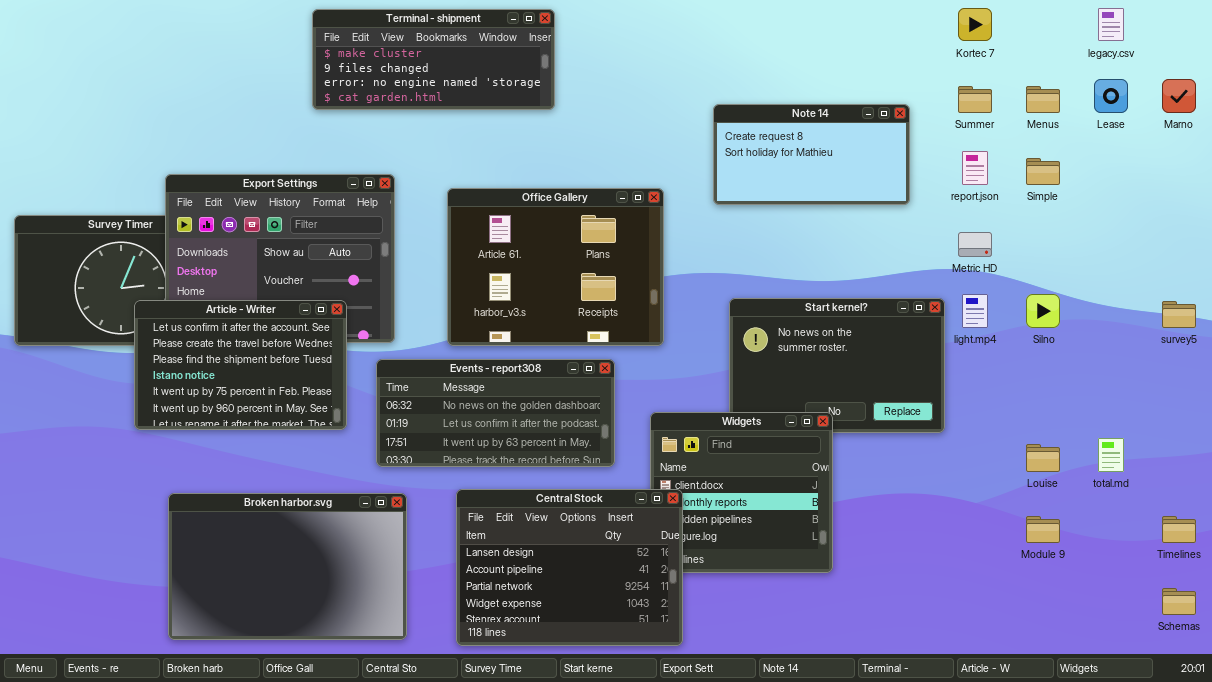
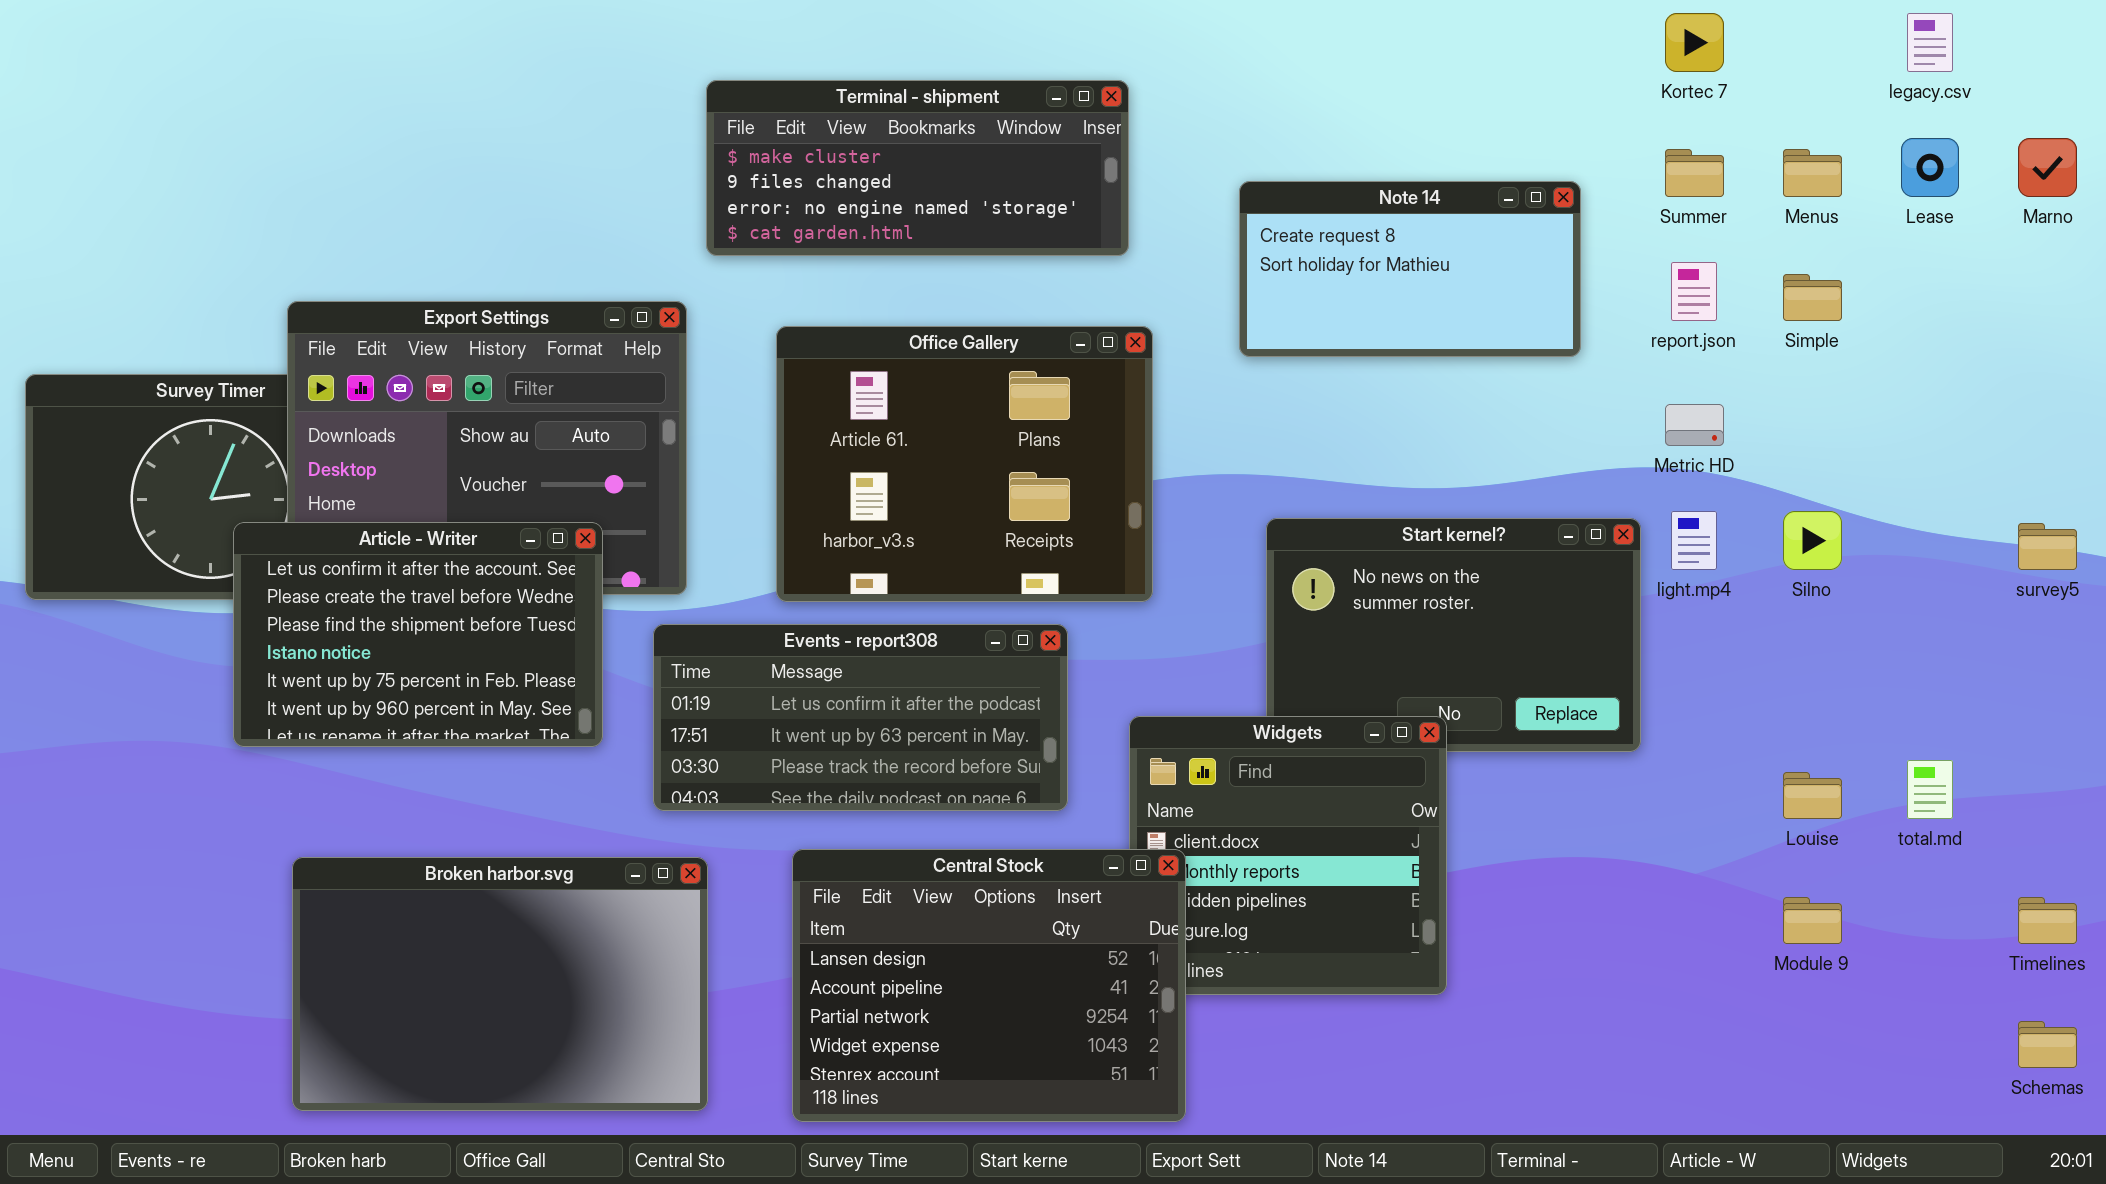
Terminal - shipment: [312,9,555,110] -> [706,80,1129,256], moved
Events - report308: [376,359,615,467] -> [653,624,1068,811], scrolled down 1 row

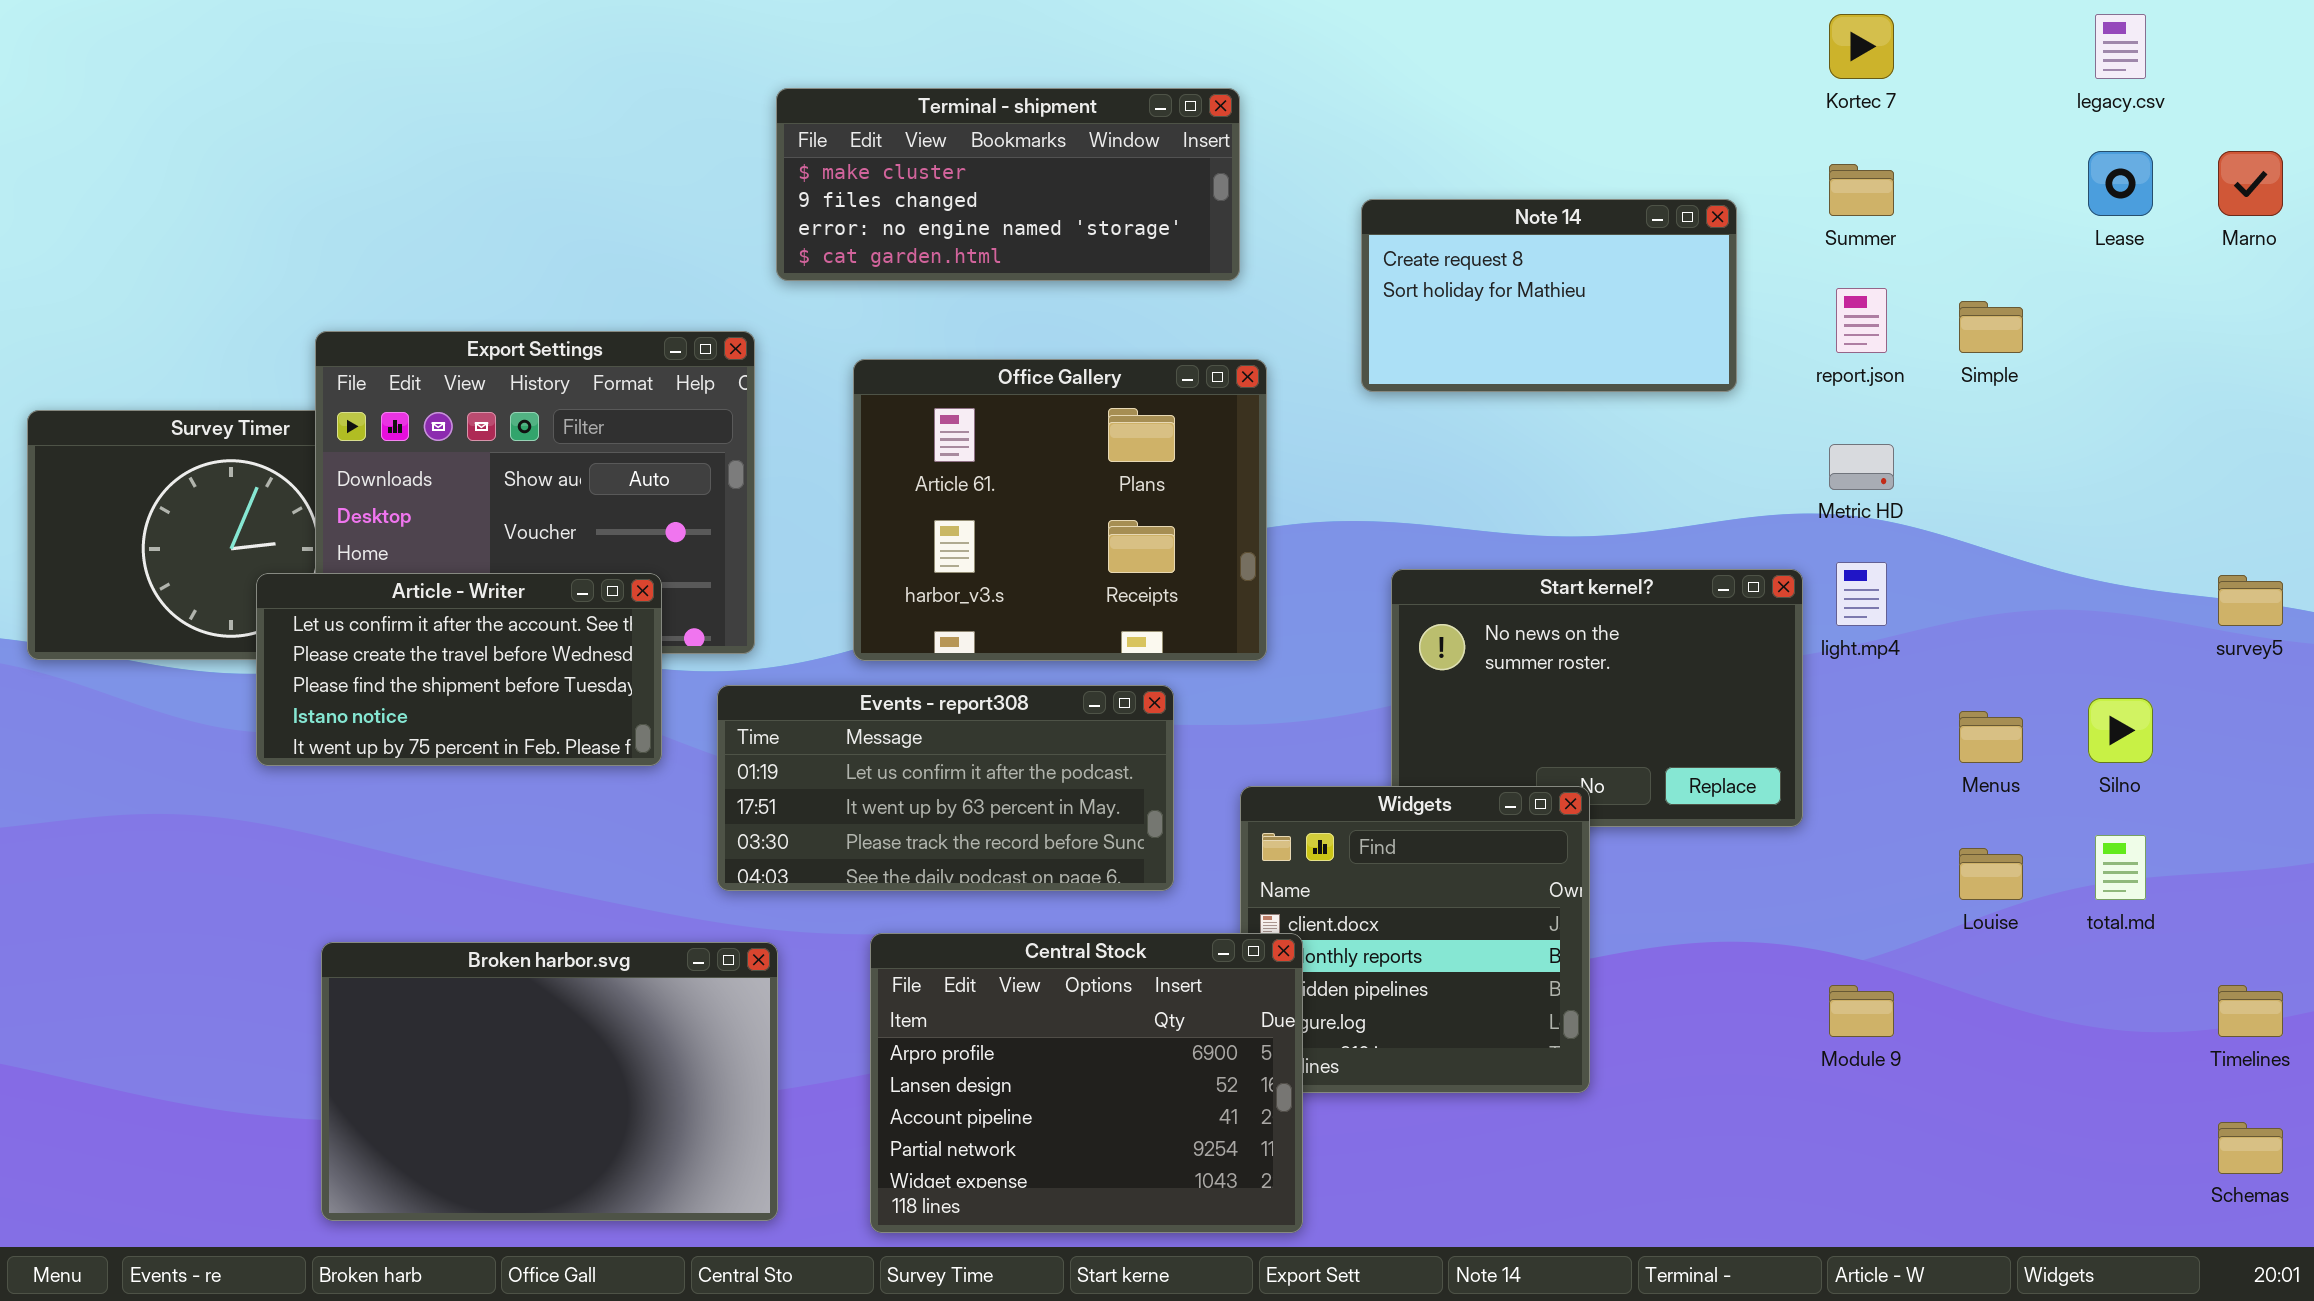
Menus: [1783,149,1842,197] -> [1959,711,2023,763], moved
Silno: [1783,511,1842,570] -> [2088,698,2153,763], moved
Article - Writer: [233,522,603,747] -> [256,573,662,766], resized
Central Stock: [792,849,1186,1122] -> [870,933,1303,1233], scrolled up 1 row
Module 9: [1783,897,1842,944] -> [1829,985,1894,1037], moved

